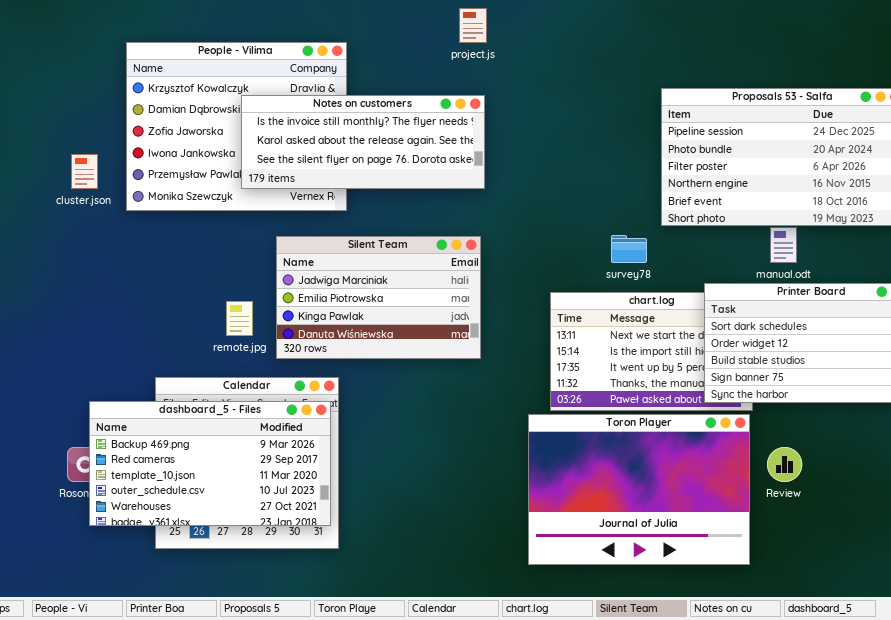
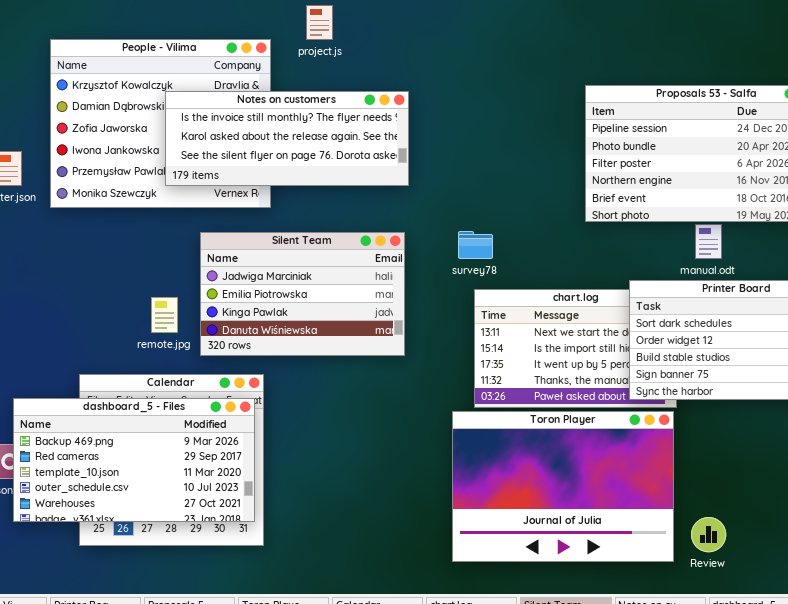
project.js: [459,8,487,43] -> [306,5,333,40], moved
survey78: [611,235,647,263] -> [458,231,493,259], moved
Review: [767,447,802,482] -> [691,517,726,552], moved

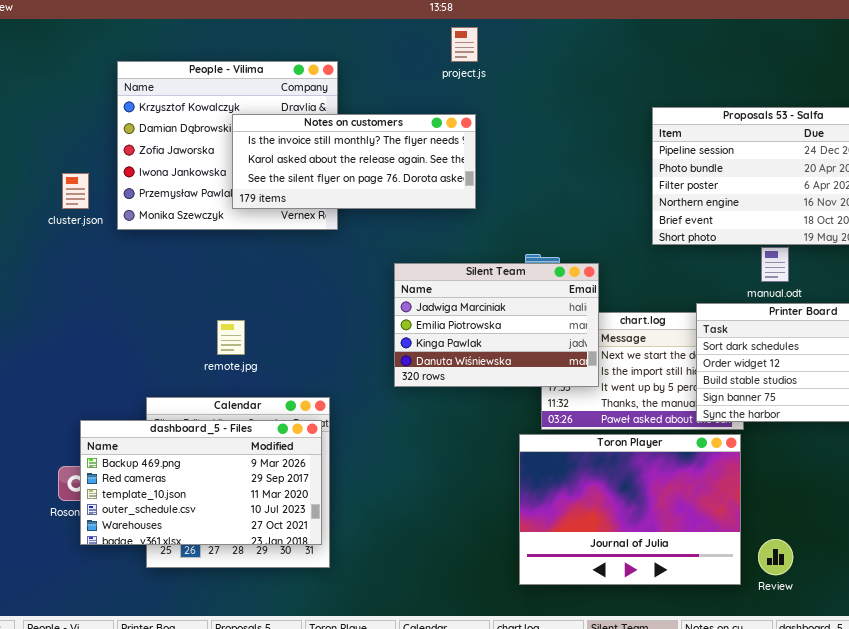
project.js: [306,5,333,40] -> [451,27,478,62], moved
Silent Team: [200,232,405,356] -> [394,263,599,387], moved

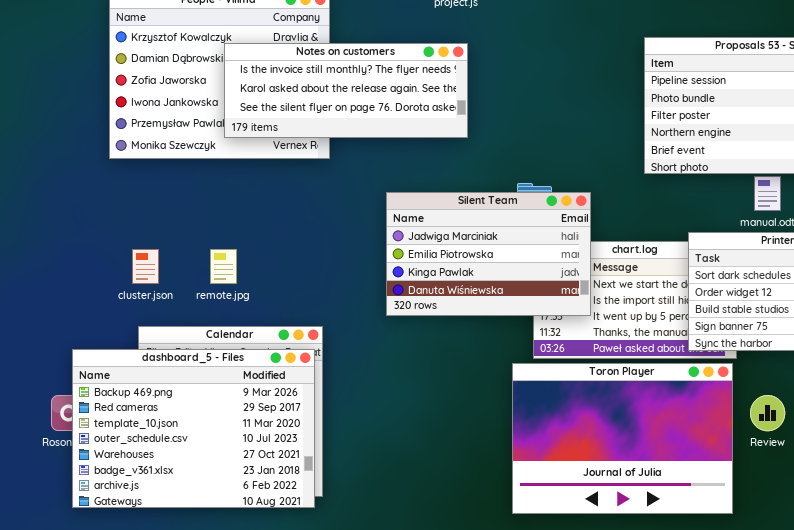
cluster.json: [62,173,89,209] -> [132,249,159,284], moved
dashboard_5 - Files: [80,420,322,545] -> [72,349,315,508], resized
Review: [758,539,793,575] -> [750,395,785,431], moved

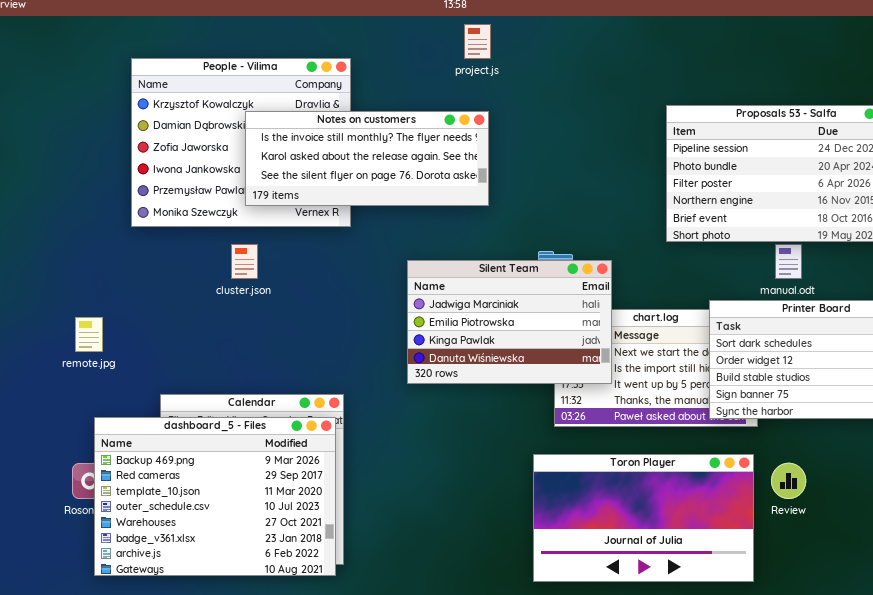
cluster.json: [132,249,159,284] -> [231,244,258,279], moved
remote.jpg: [210,249,237,284] -> [75,317,103,352], moved
Toron Player: [512,363,733,514] -> [533,454,754,582], resized

